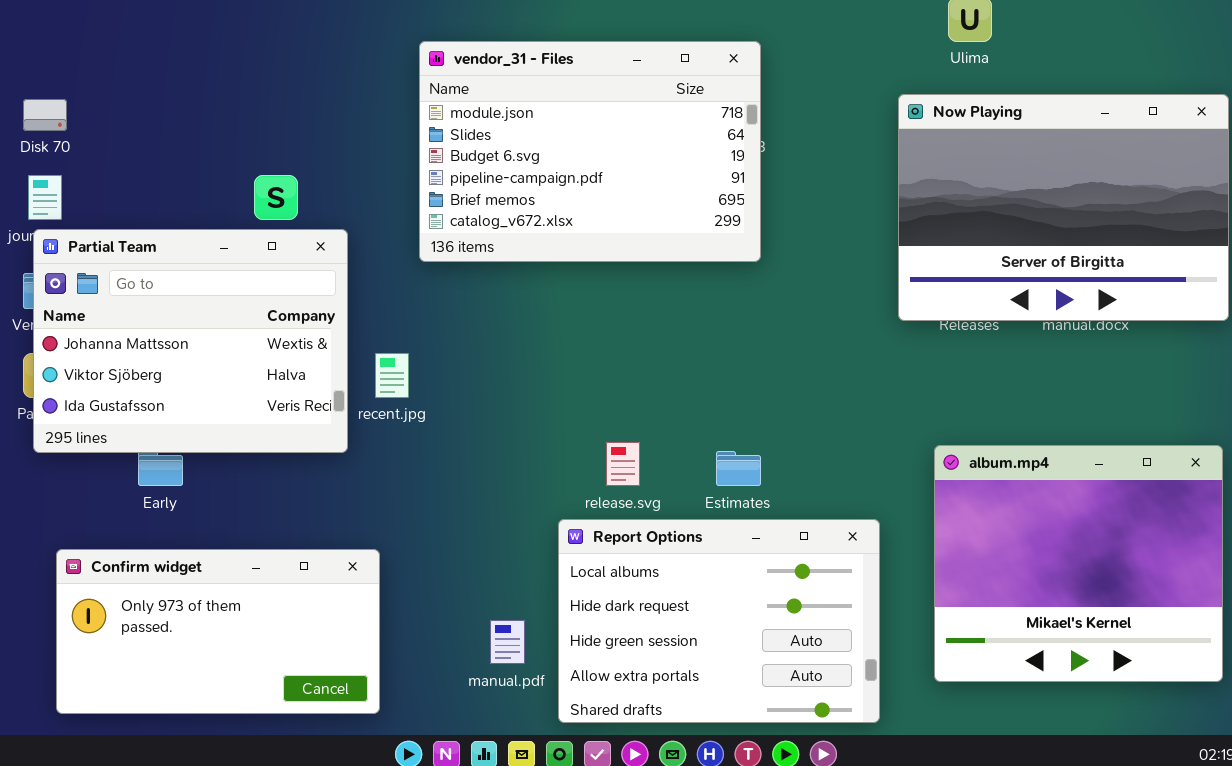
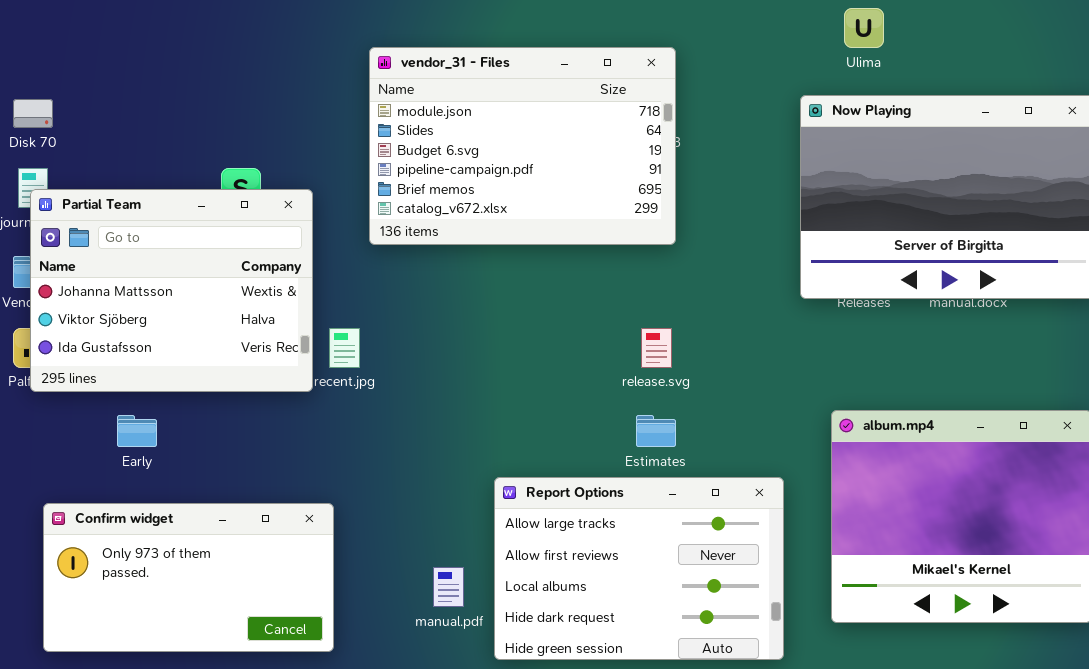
Partial Team: [33,229,348,453] -> [30,189,313,392], moved
release.svg: [606,442,640,486] -> [641,328,672,368], moved
Report Options: [558,519,880,723] -> [494,477,784,660], scrolled up 2 rows

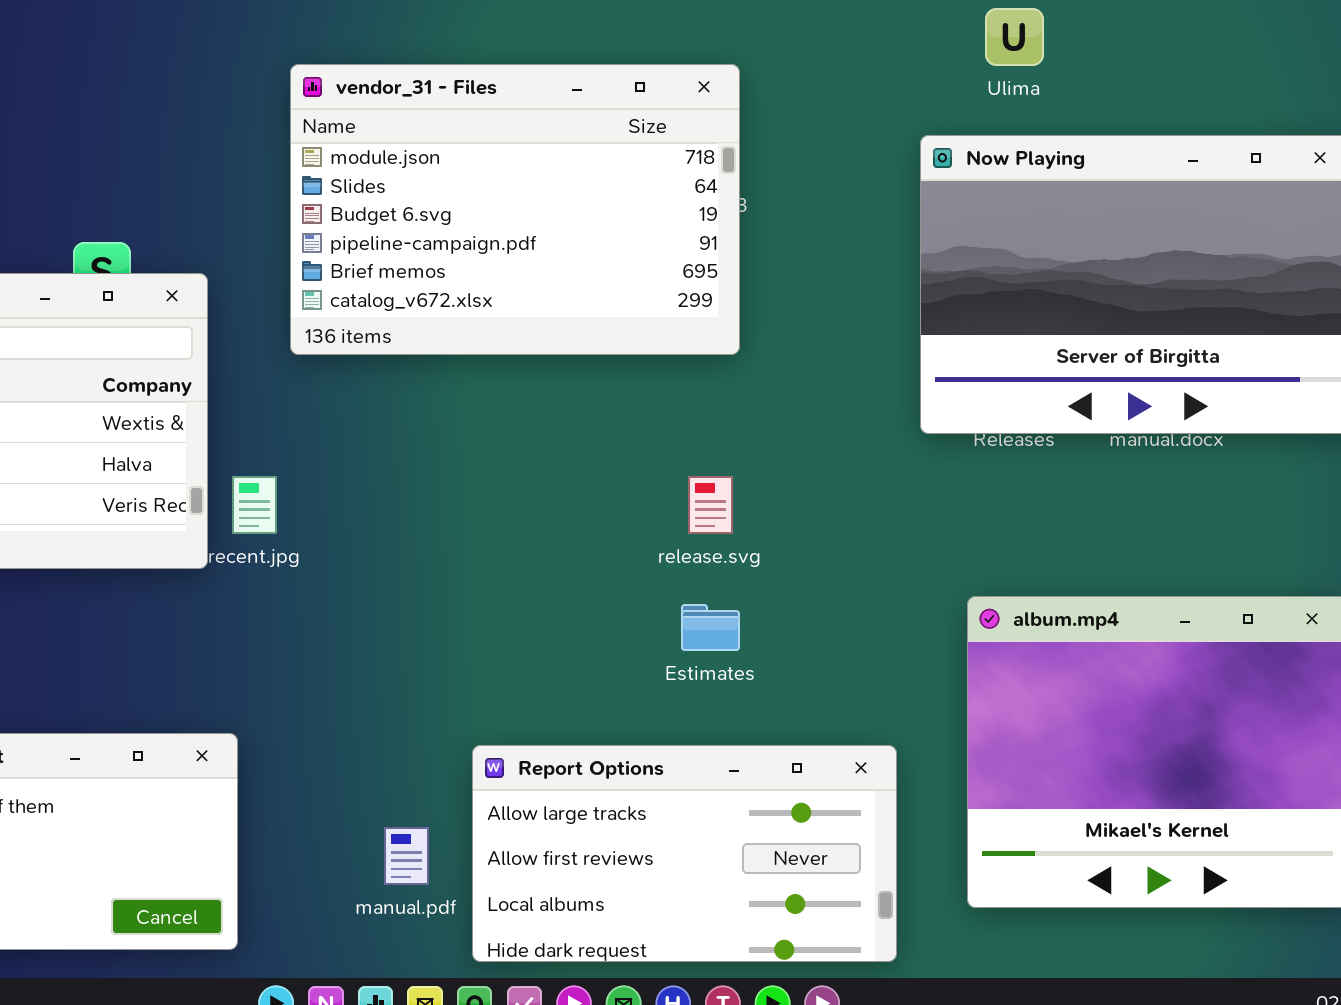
Report Options: [494,477,784,660] -> [472,745,897,962], resized

